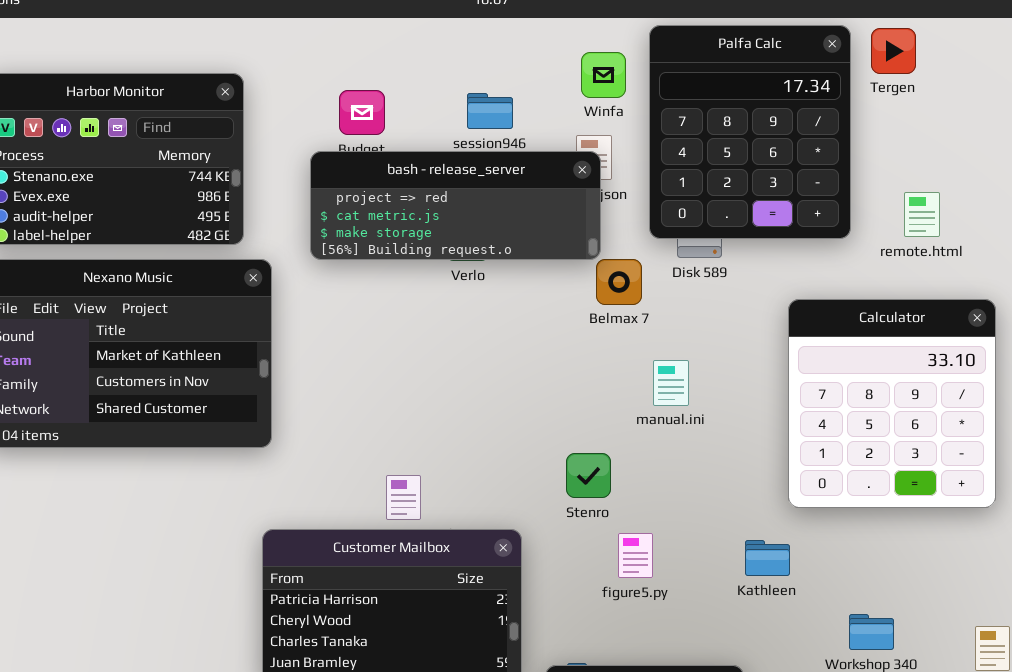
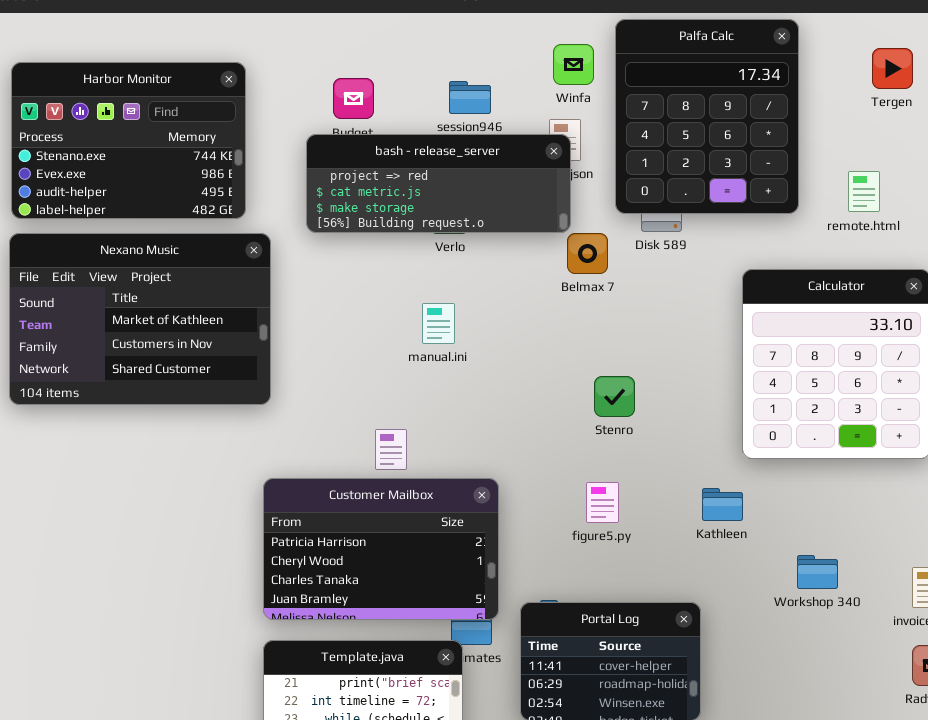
Tergen: [871,28,916,74] -> [872,48,913,89], moved
manual.ini: [653,360,689,406] -> [422,303,455,344], moved
Stenro: [566,453,611,498] -> [594,376,635,417], moved

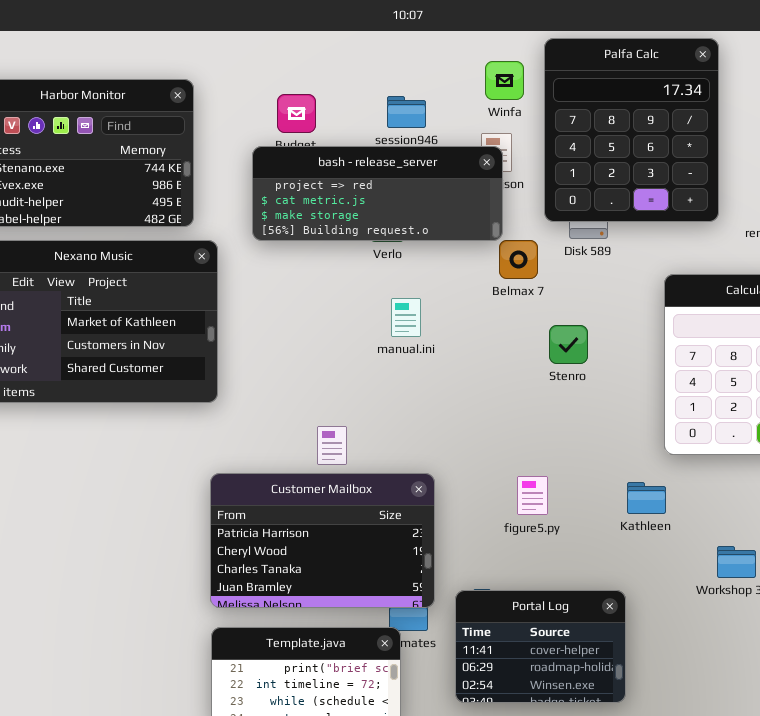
manual.ini: [422,303,455,344] -> [391,298,421,337], moved
Stenro: [594,376,635,417] -> [549,325,588,364], moved

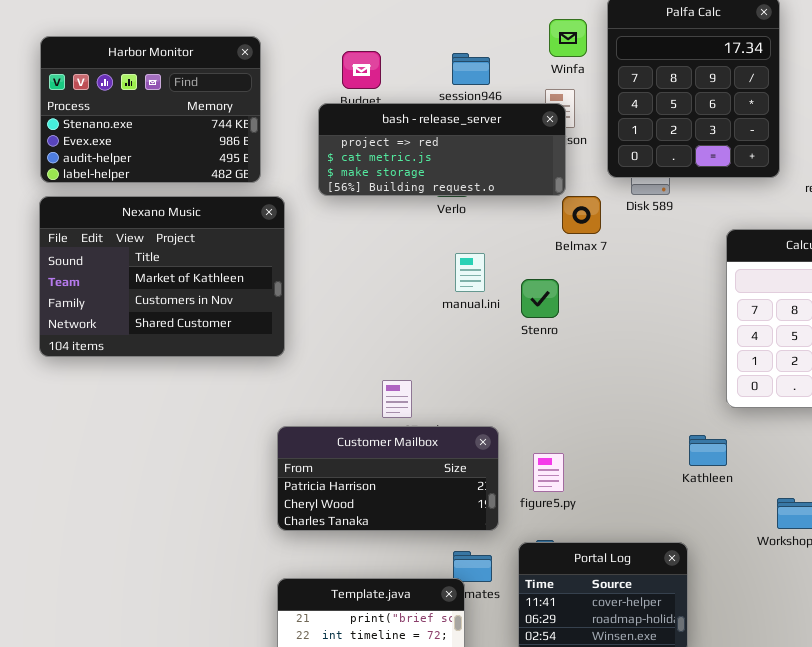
Stenro: [549,325,588,364] -> [521,279,559,318], moved
Customer Mailbox: [210,473,435,608] -> [277,426,499,531], resized
figure5.py: [517,476,548,515] -> [533,453,564,492], moved

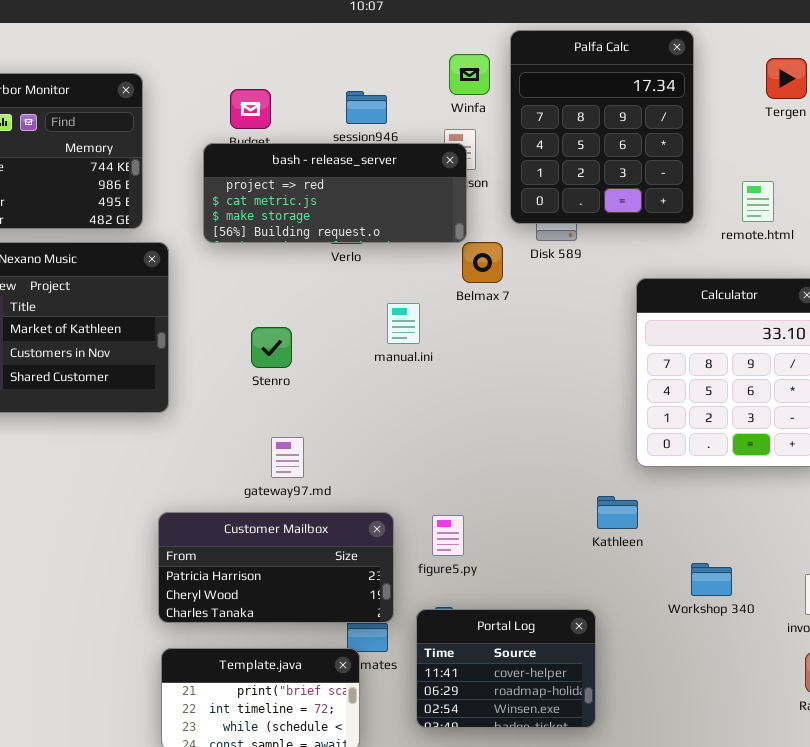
manual.ini: [455,253,485,292] -> [387,303,420,344], moved
Stenro: [521,279,559,318] -> [251,327,292,368], moved
Customer Mailbox: [277,426,499,531] -> [158,512,394,623], moved

